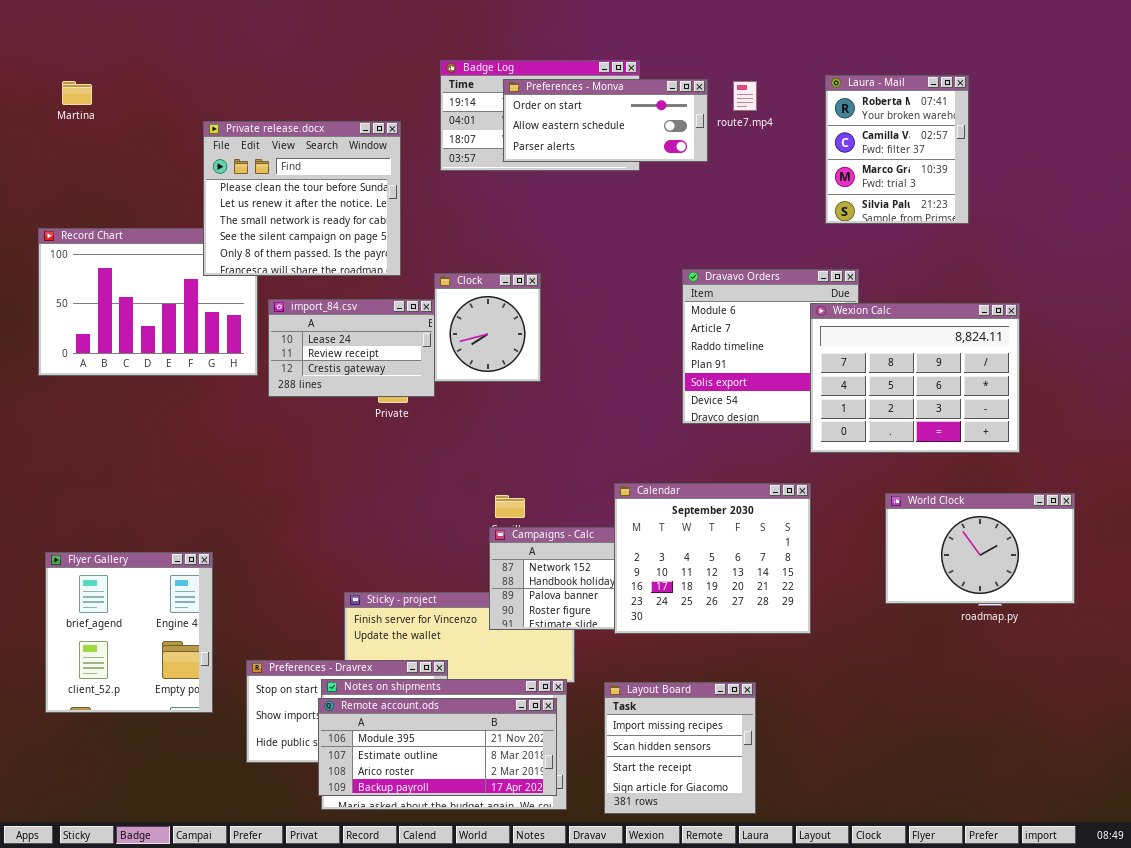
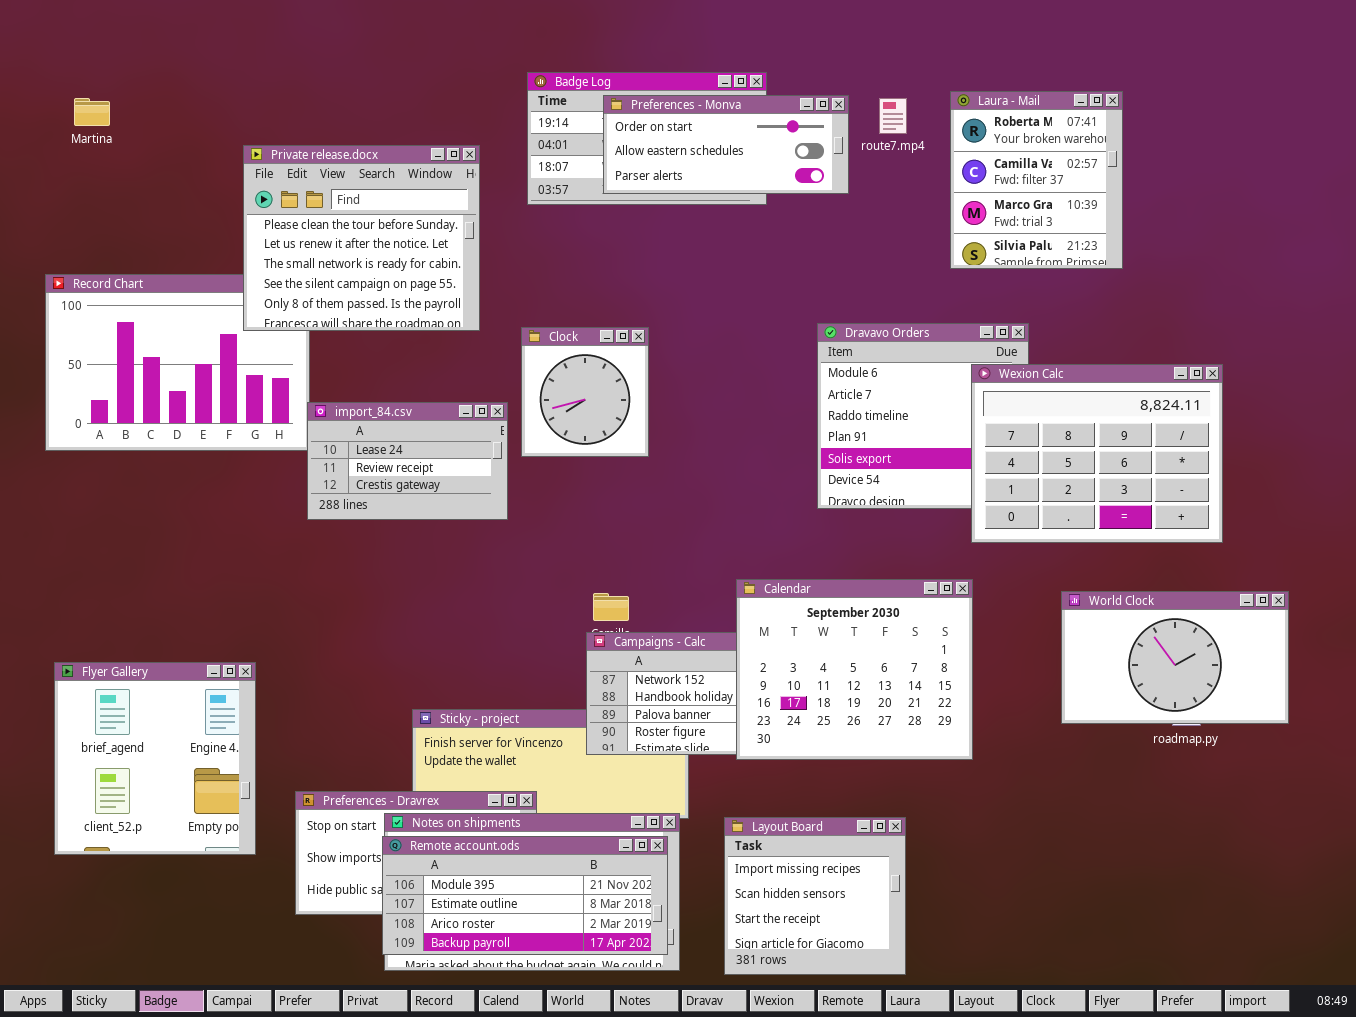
Laura - Mail: [825,75,969,224] -> [950,91,1123,269], moved
import_84.csv: [268,299,435,397] -> [307,402,508,520], moved

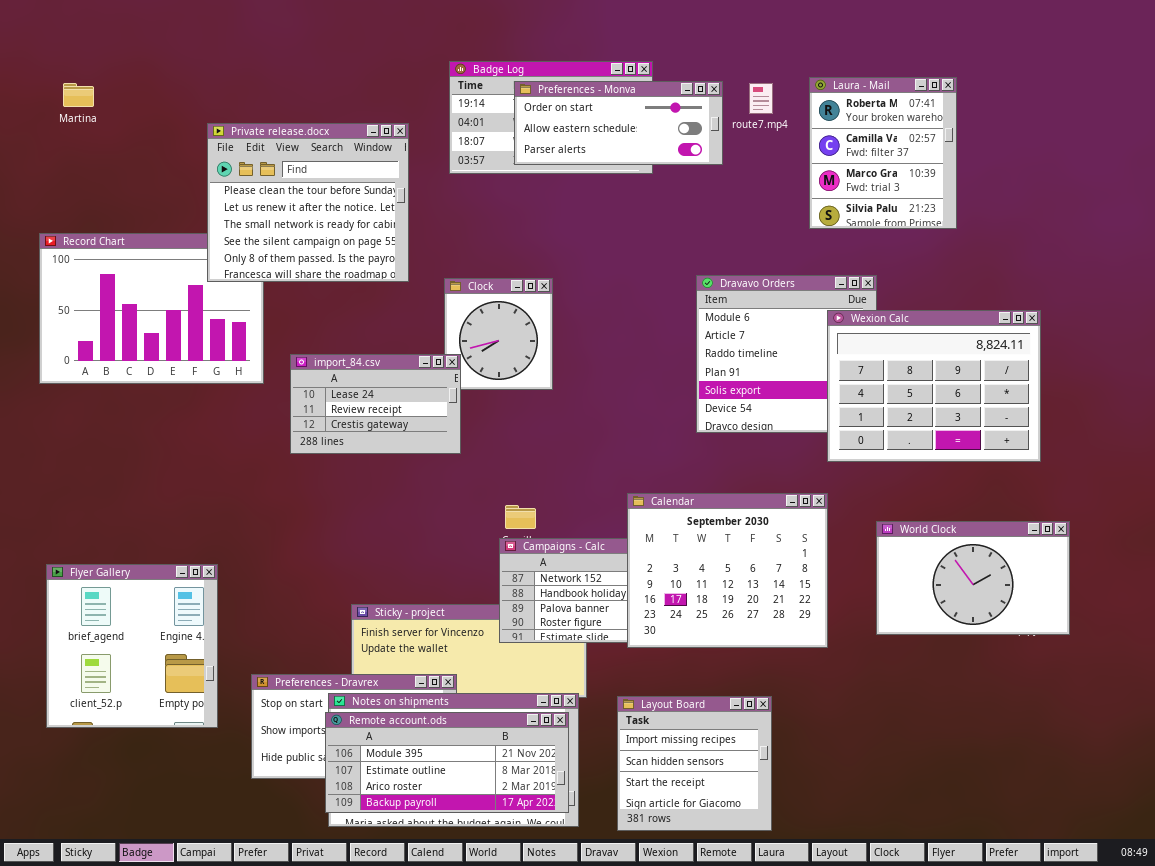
import_84.csv: [307,402,508,520] -> [290,354,461,454], moved
World Clock: [1061,591,1289,724] -> [876,521,1070,635], moved

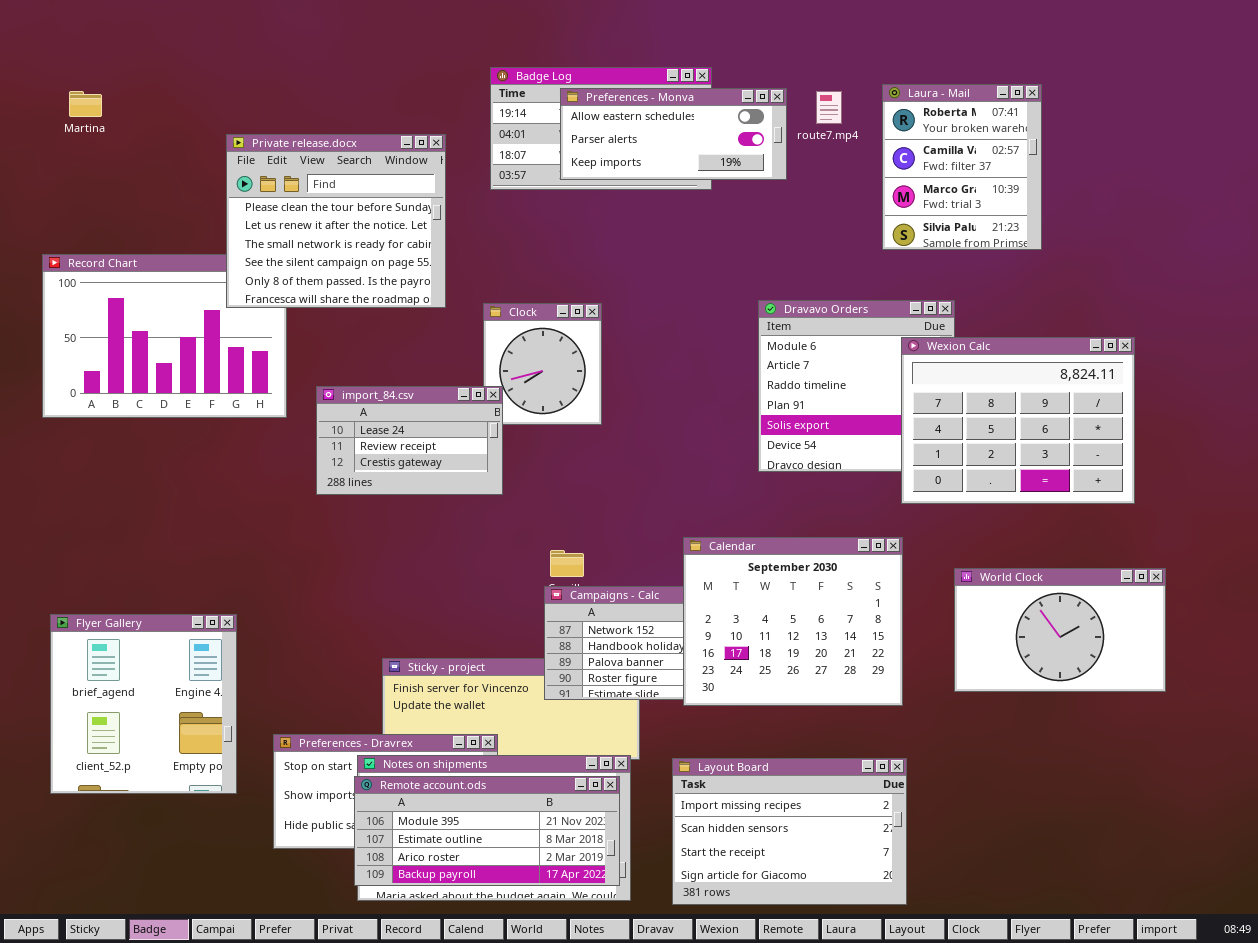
Preferences - Monva: [514,81,723,165] -> [560,88,787,180], scrolled down 1 row
Layout Board: [617,696,772,831] -> [672,758,907,905], resized

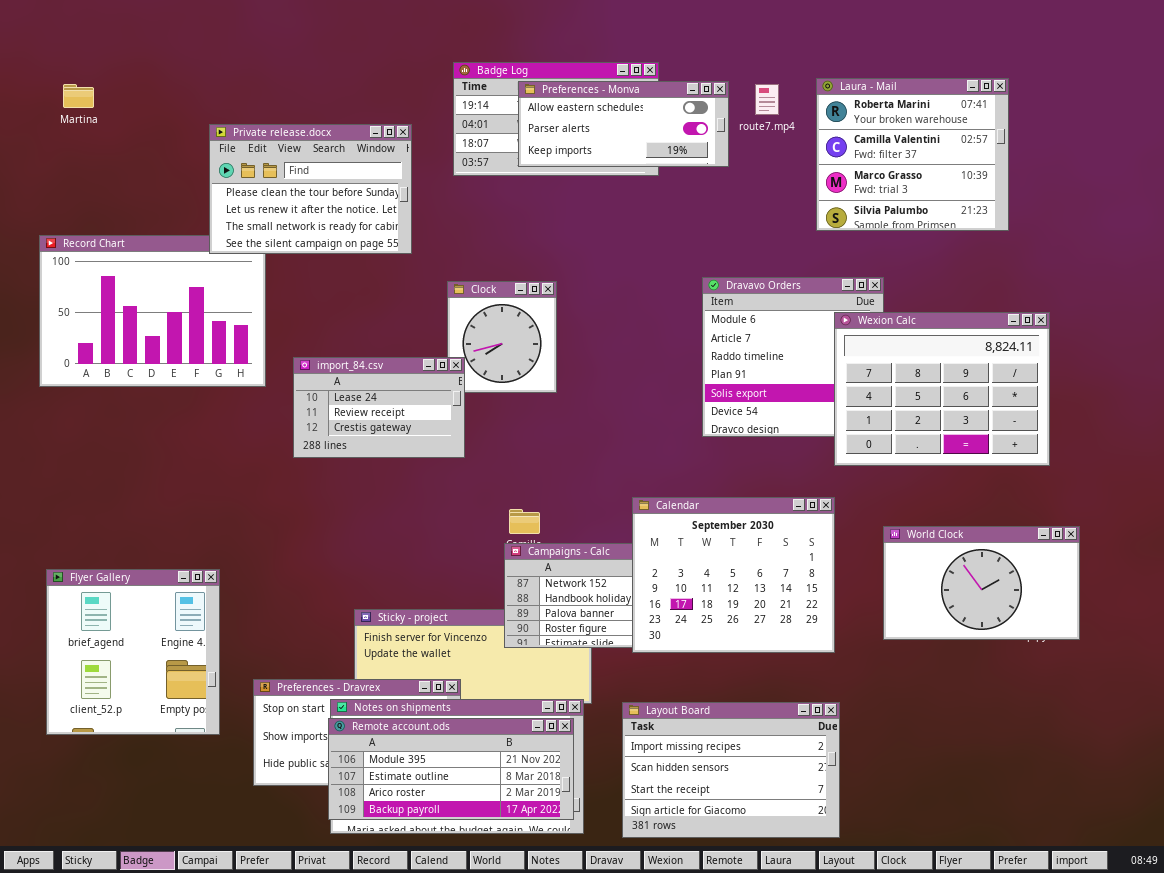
Laura - Mail: [882,84,1042,250] -> [816,78,1009,231], resized
Private release.docx: [226,134,446,308] -> [209,124,412,254], resized

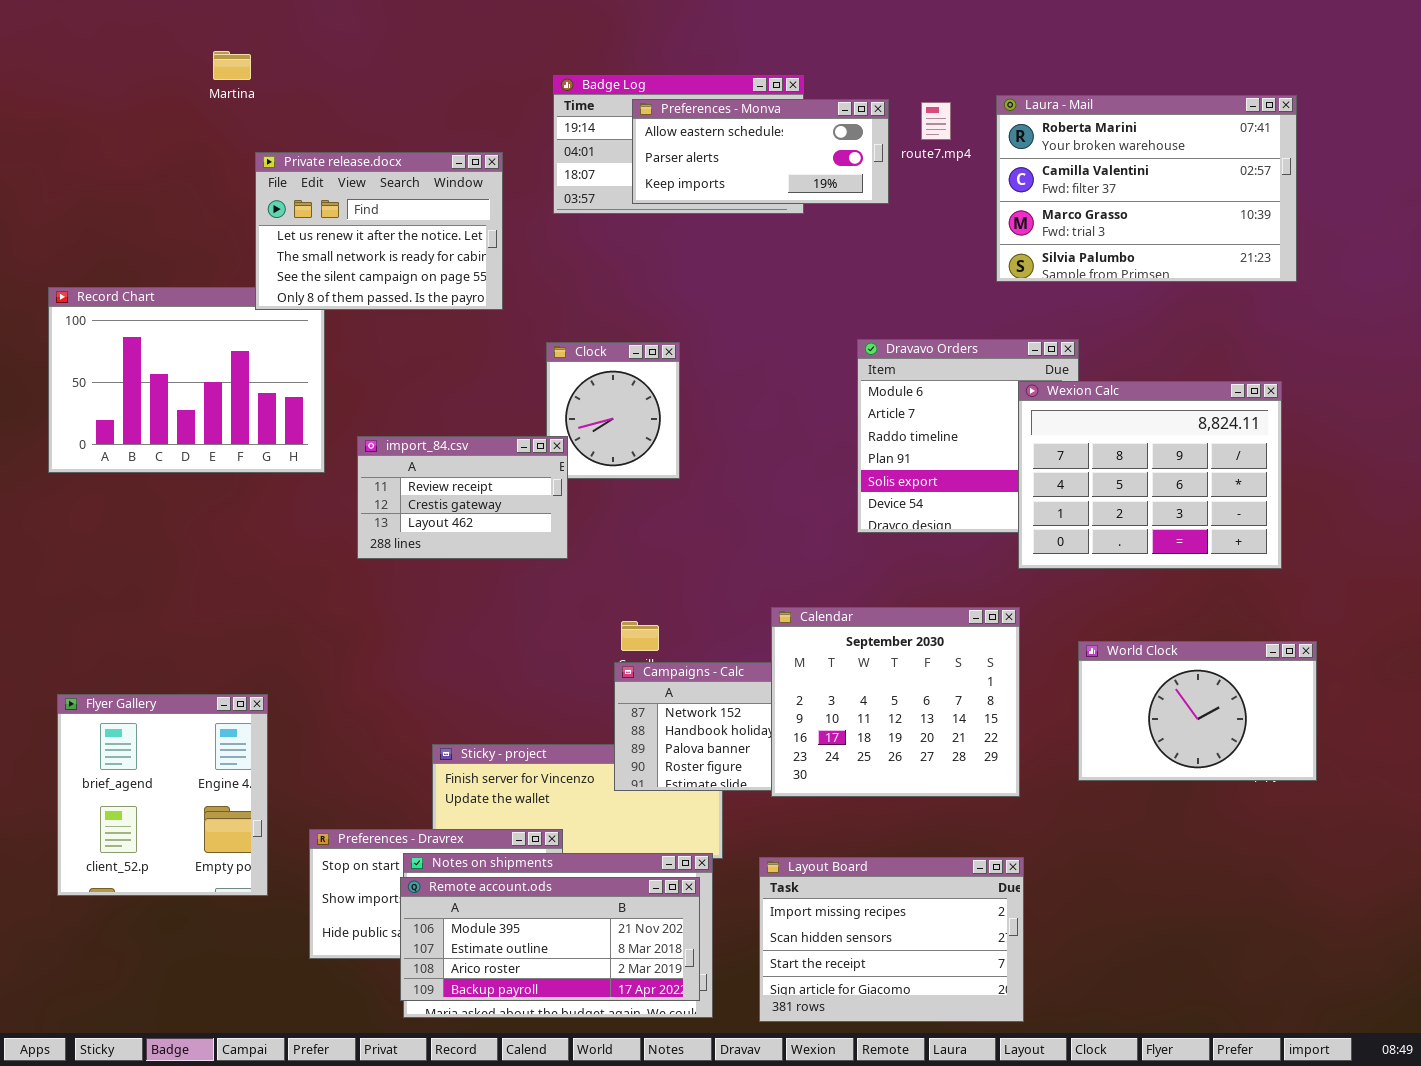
Laura - Mail: [816,78,1009,231] -> [996,95,1297,282], resized
Martina: [63,84,94,108] -> [213,51,251,80], moved
Private release.docx: [209,124,412,254] -> [255,152,503,310], scrolled down 1 row
import_84.csv: [293,357,465,458] -> [357,436,568,559], scrolled down 1 row

